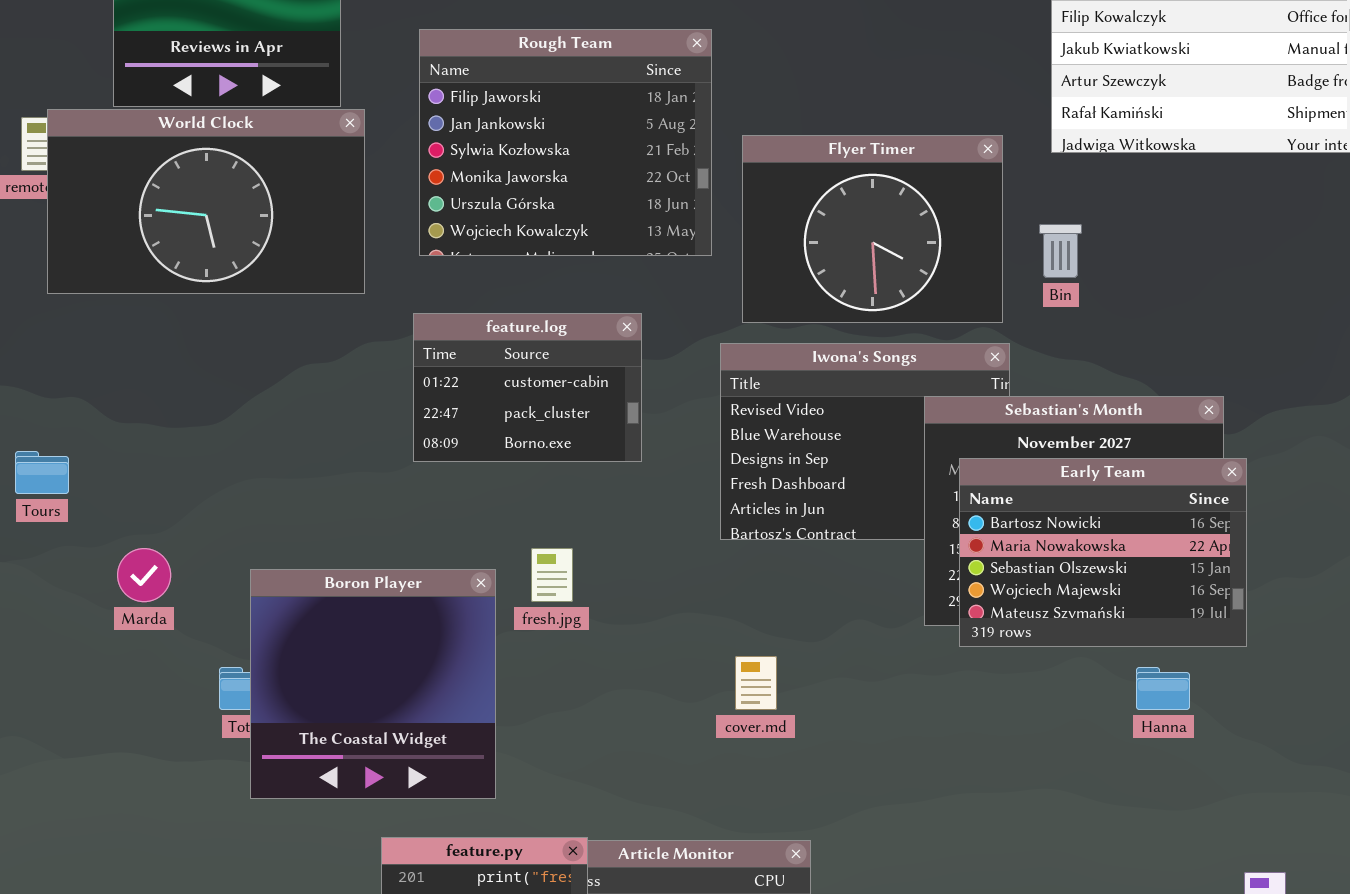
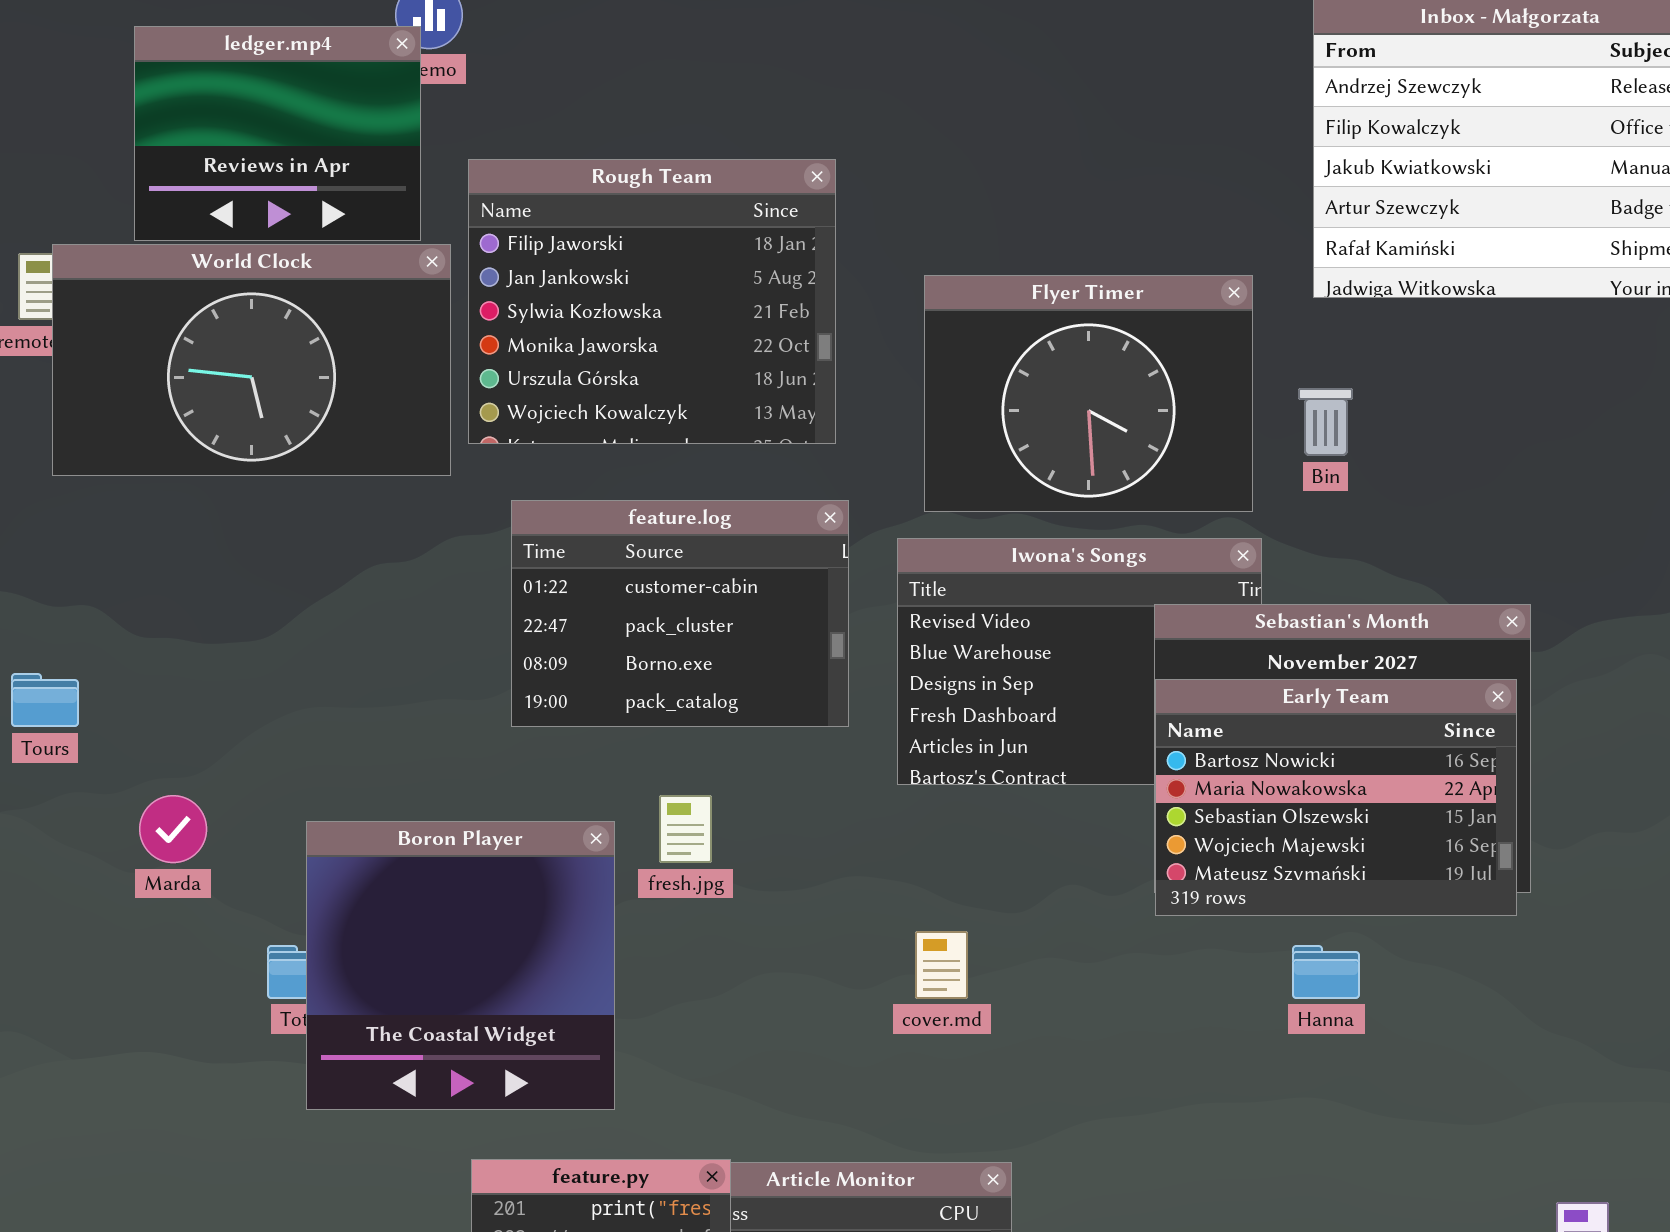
Rough Team: [419,29,712,256] -> [468,159,836,444], moved
feature.log: [413,313,642,462] -> [511,500,849,727], resized
Early Team: [959,458,1247,647] -> [1155,679,1517,916], moved
Hanna: [1136,667,1190,710] -> [1292,945,1360,999], moved

